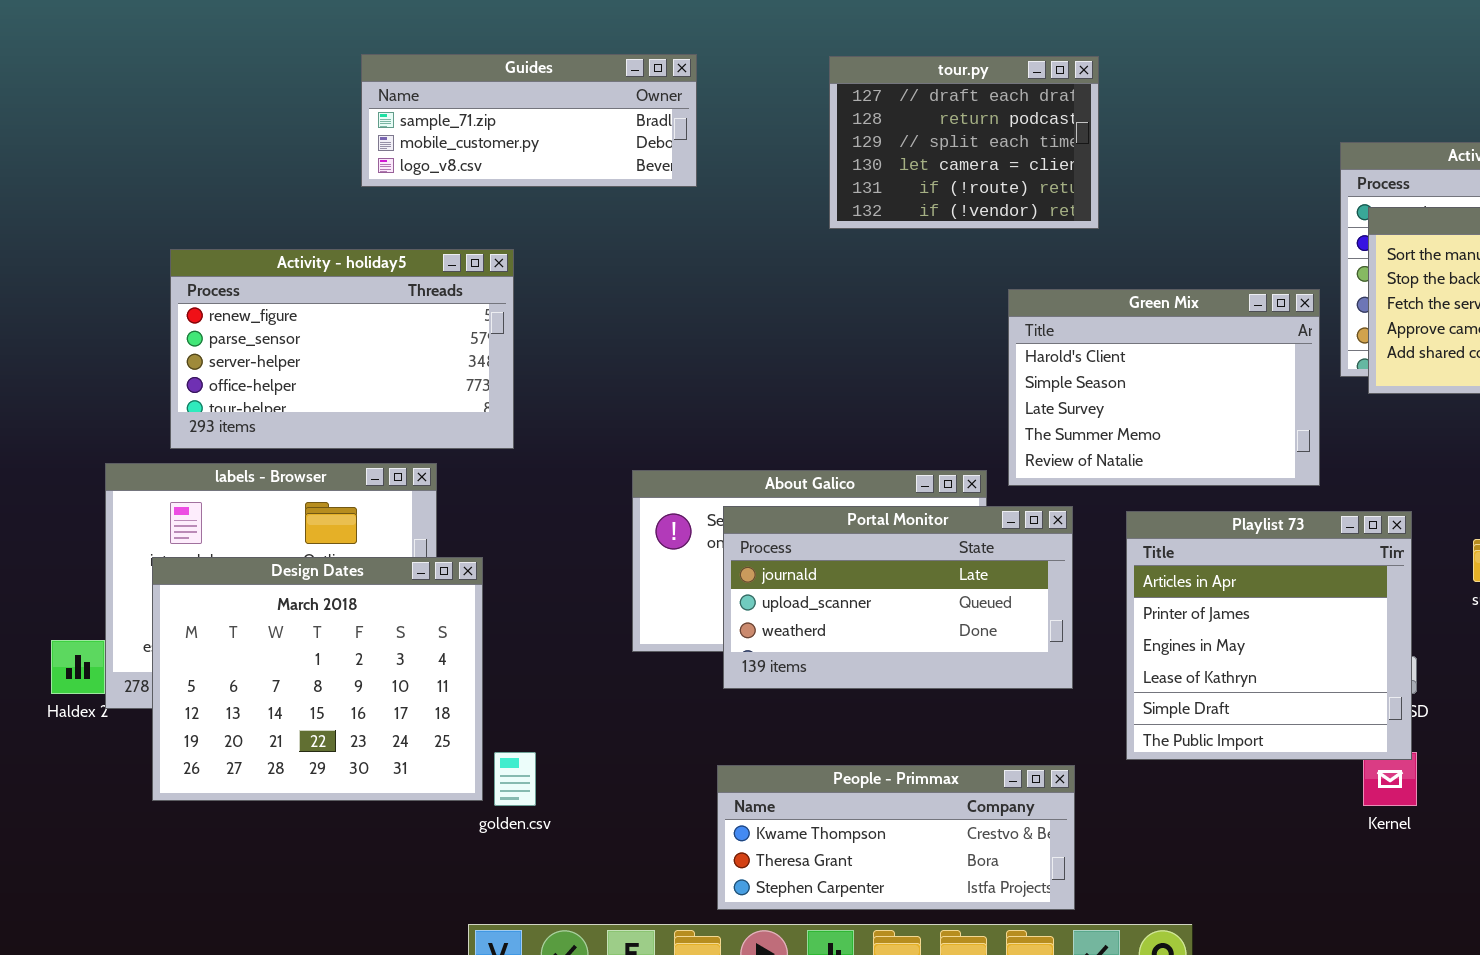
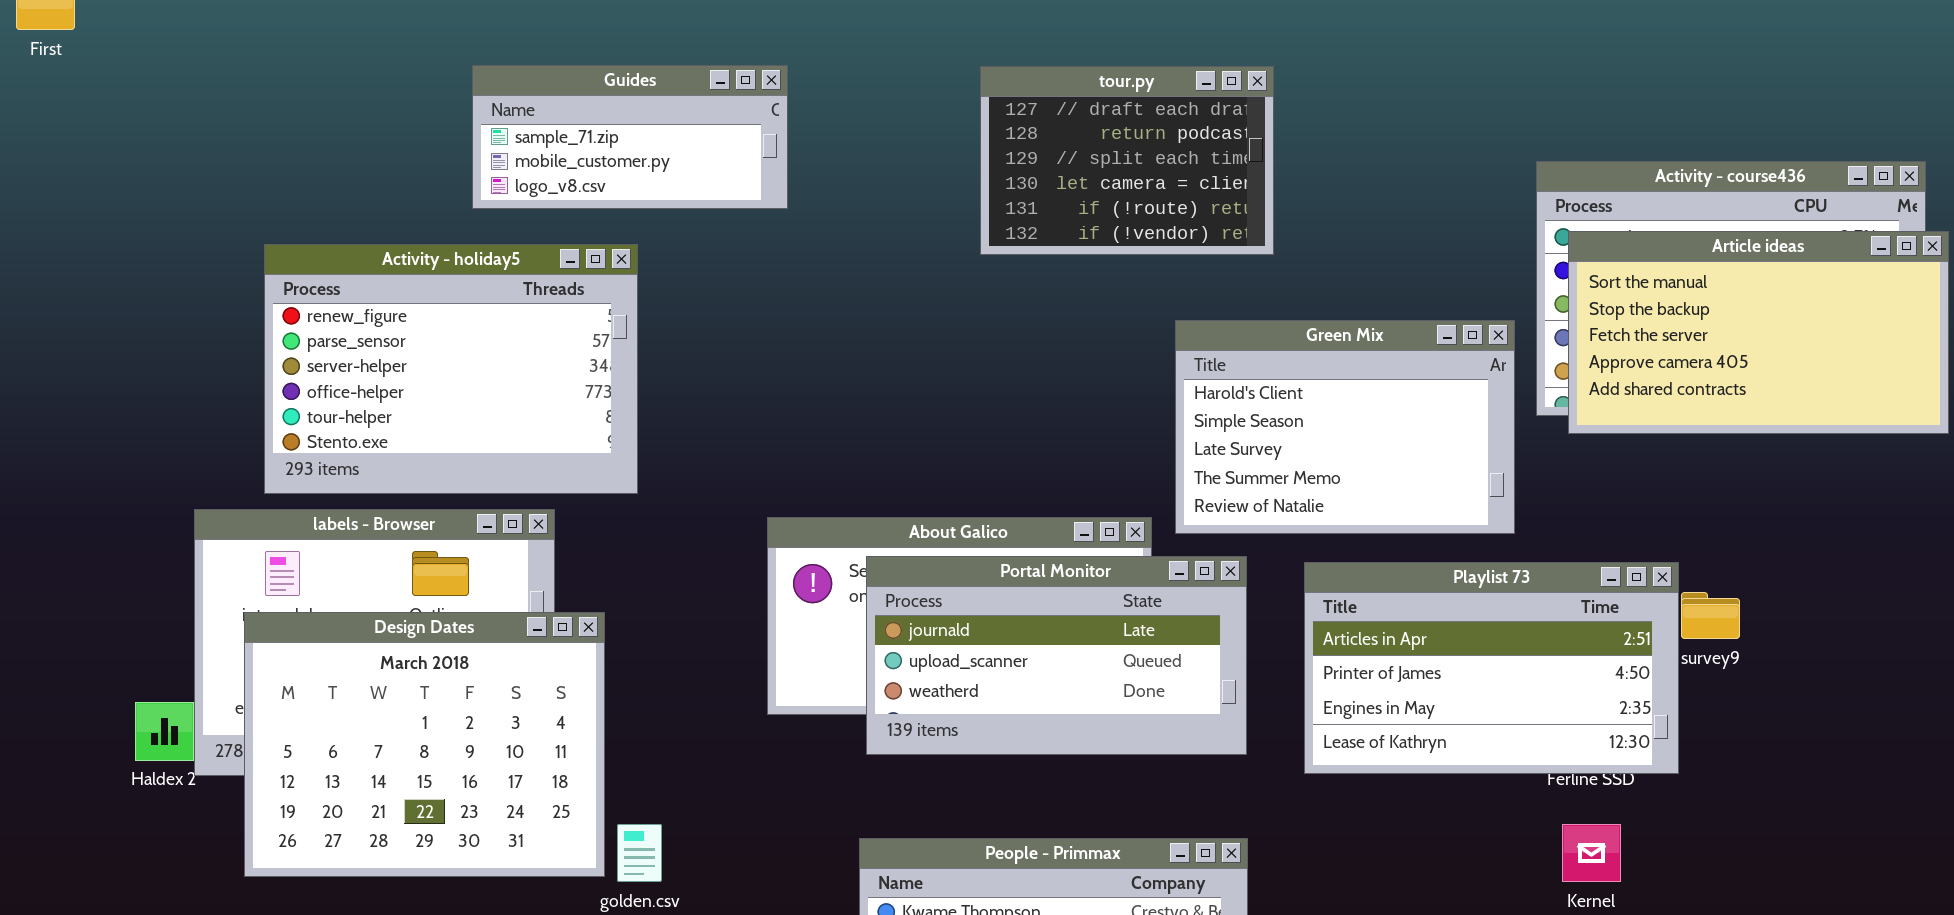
Guides: [361,54,697,187] -> [472,65,788,209], resized
Activity - holiday5: [170,249,514,449] -> [264,244,638,494], resized
Playlist 73: [1126,511,1412,760] -> [1304,562,1679,774], resized

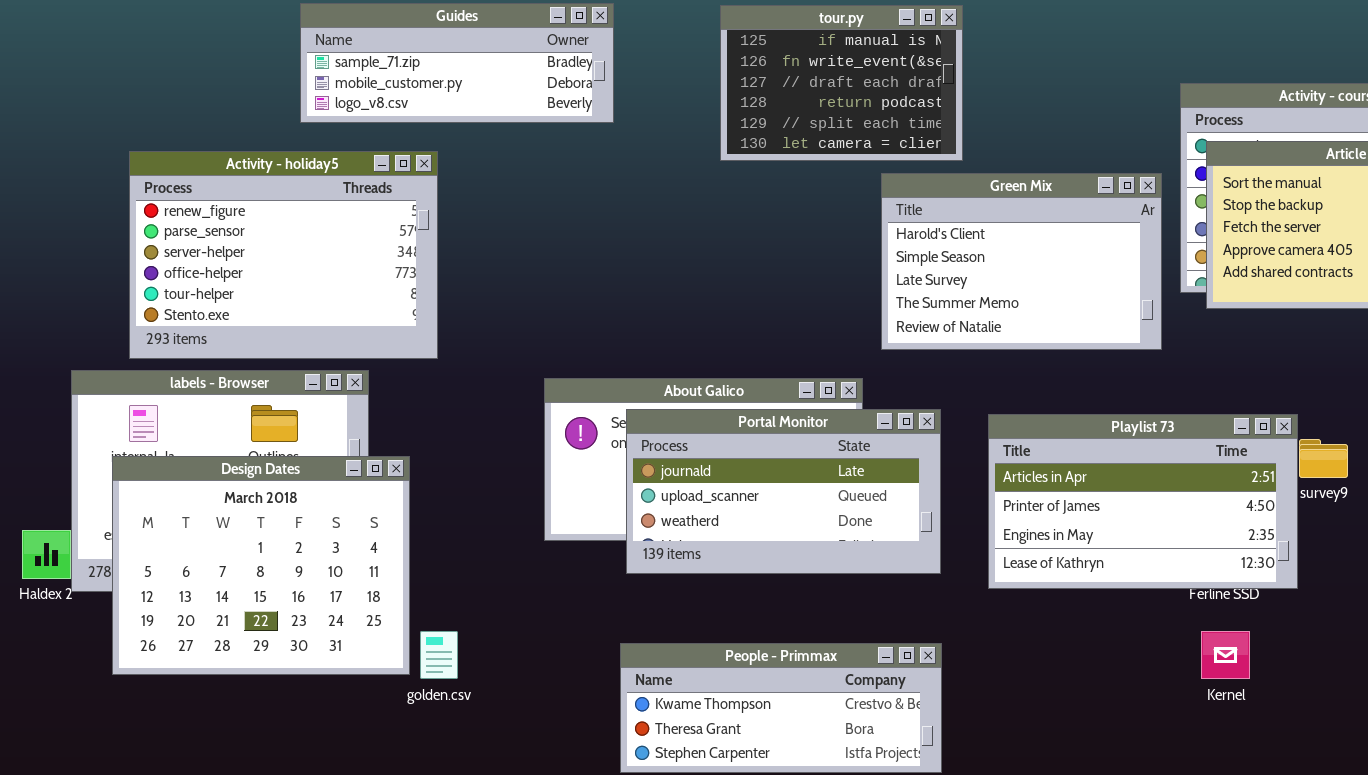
Guides: [472,65,788,209] -> [300,3,614,123], resized
tour.py: [980,66,1274,255] -> [720,5,963,161], scrolled up 2 rows
Green Mix: [1175,320,1515,534] -> [881,173,1162,350], moved

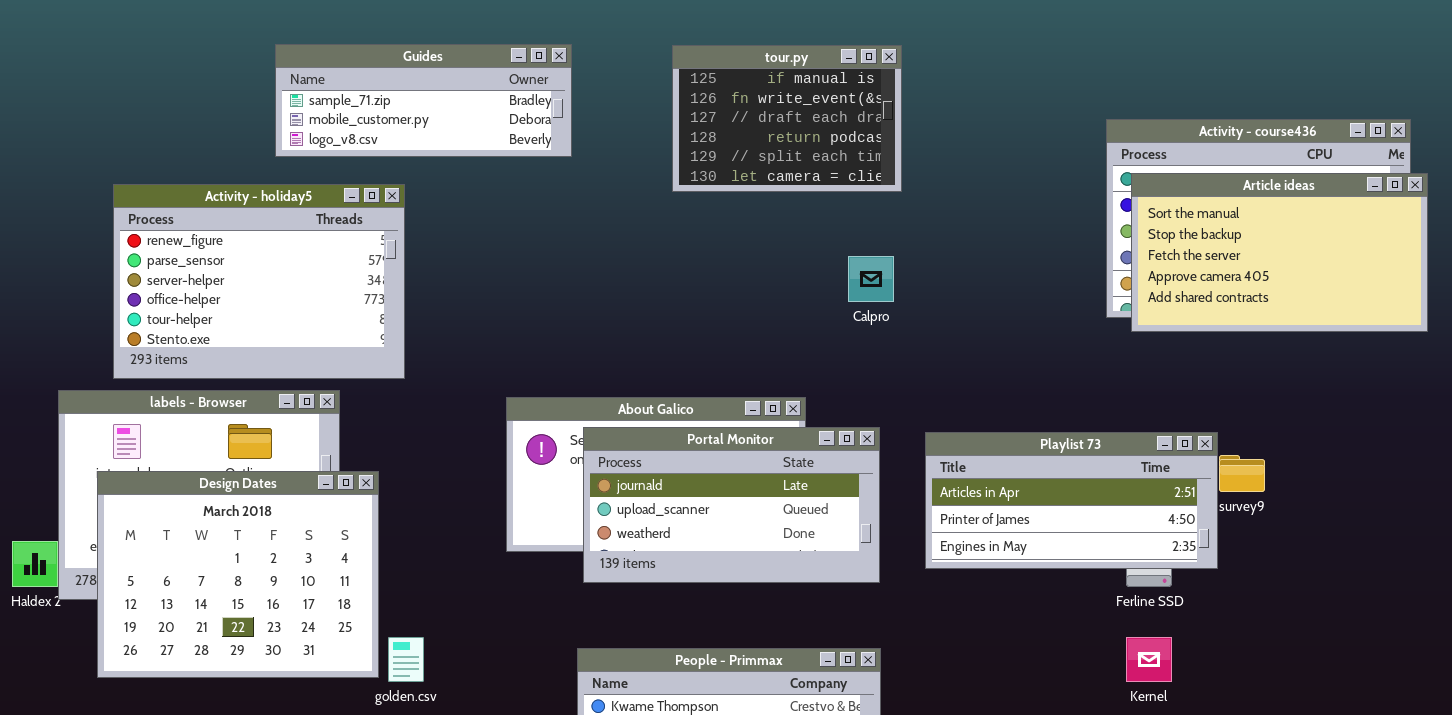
Green Mix: [881,173,1162,350] -> none, closed
Playlist 73: [988,414,1298,589] -> [925,432,1218,569], resized

